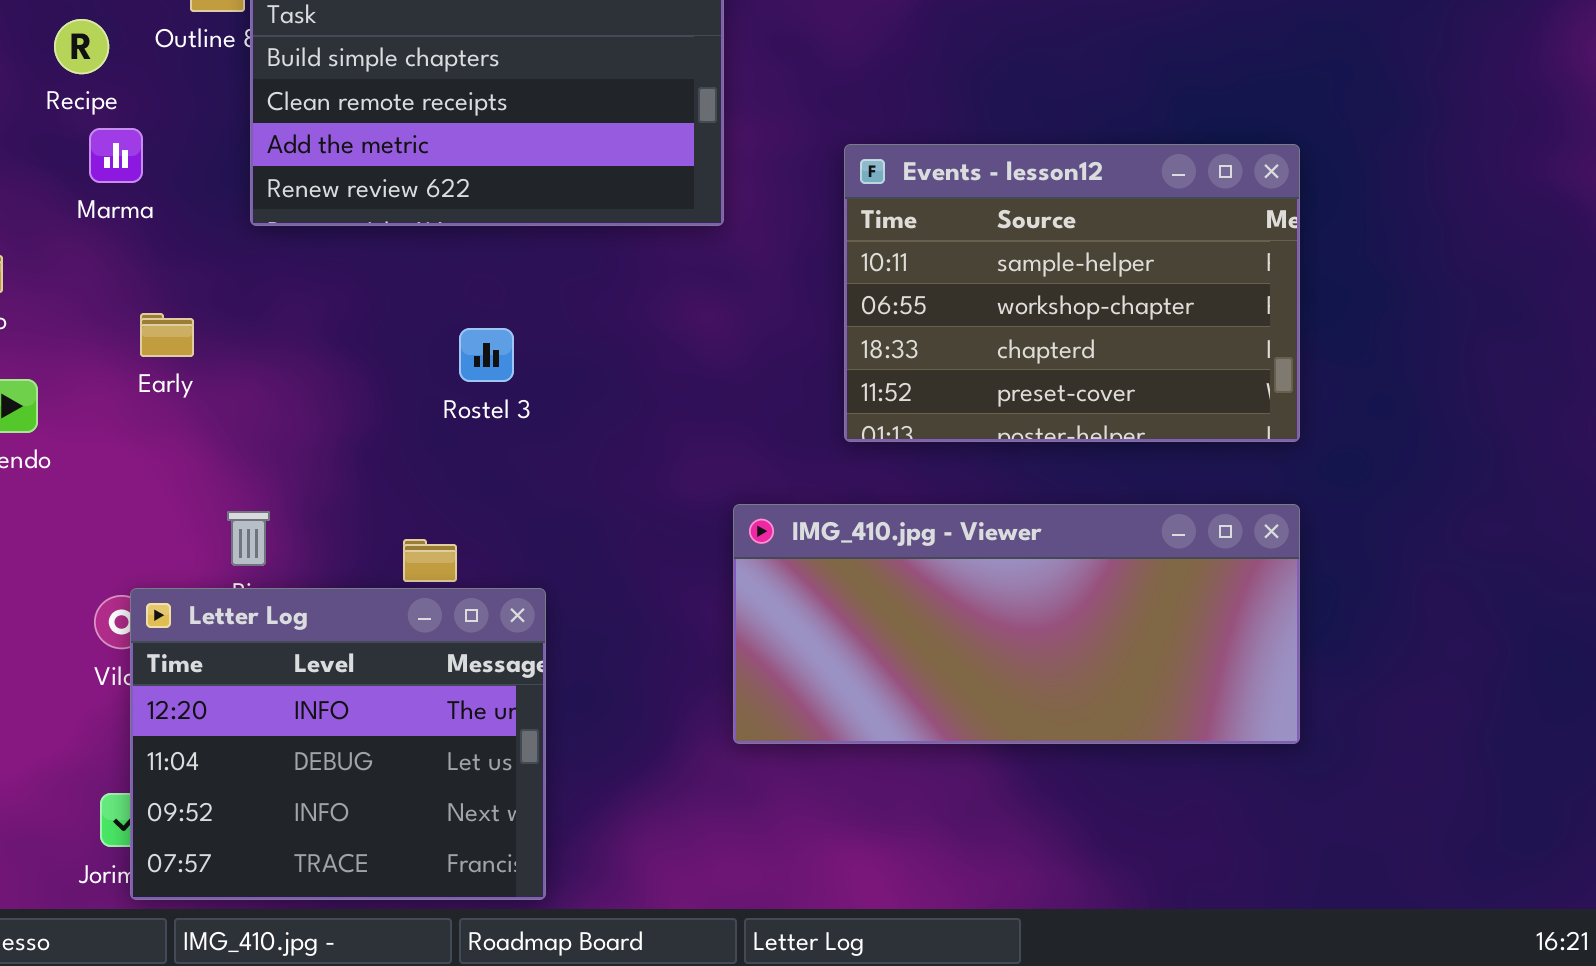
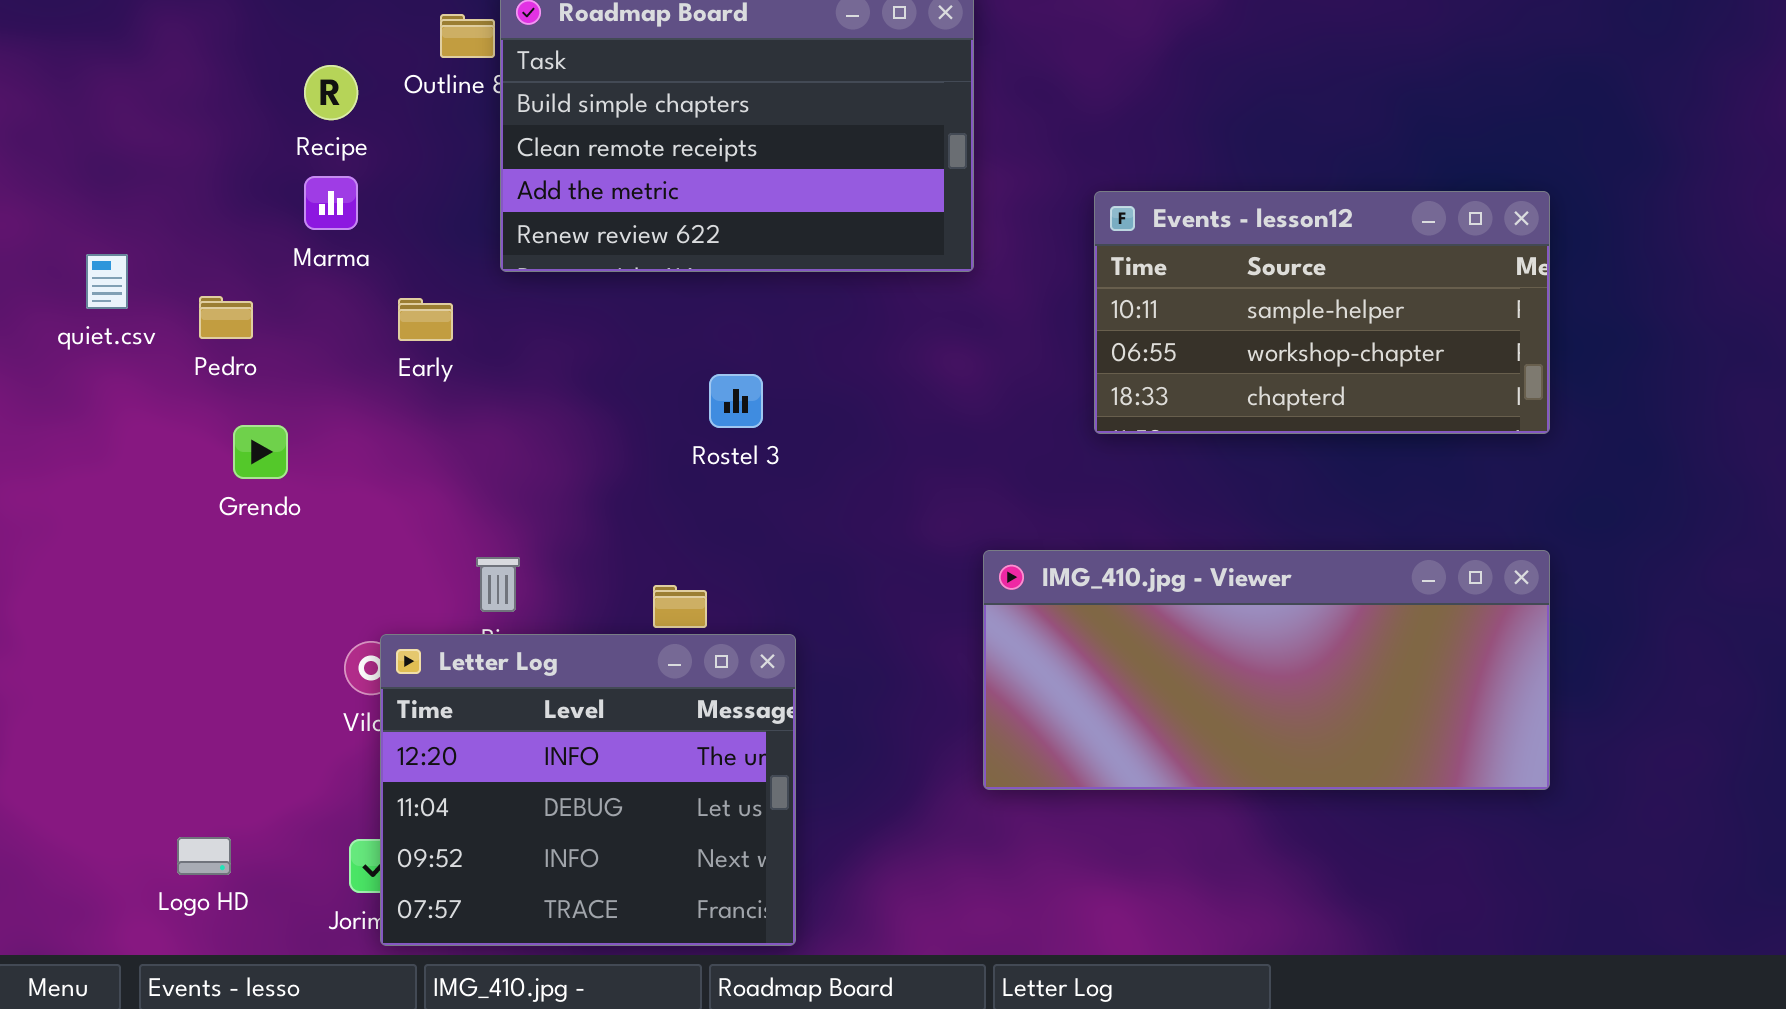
Marma: [89,128,143,183] -> [304,176,358,230], moved
Events - lesson12: [844,144,1300,442] -> [1094,191,1550,434], resized
Early: [140,313,194,357] -> [398,298,453,341], moved

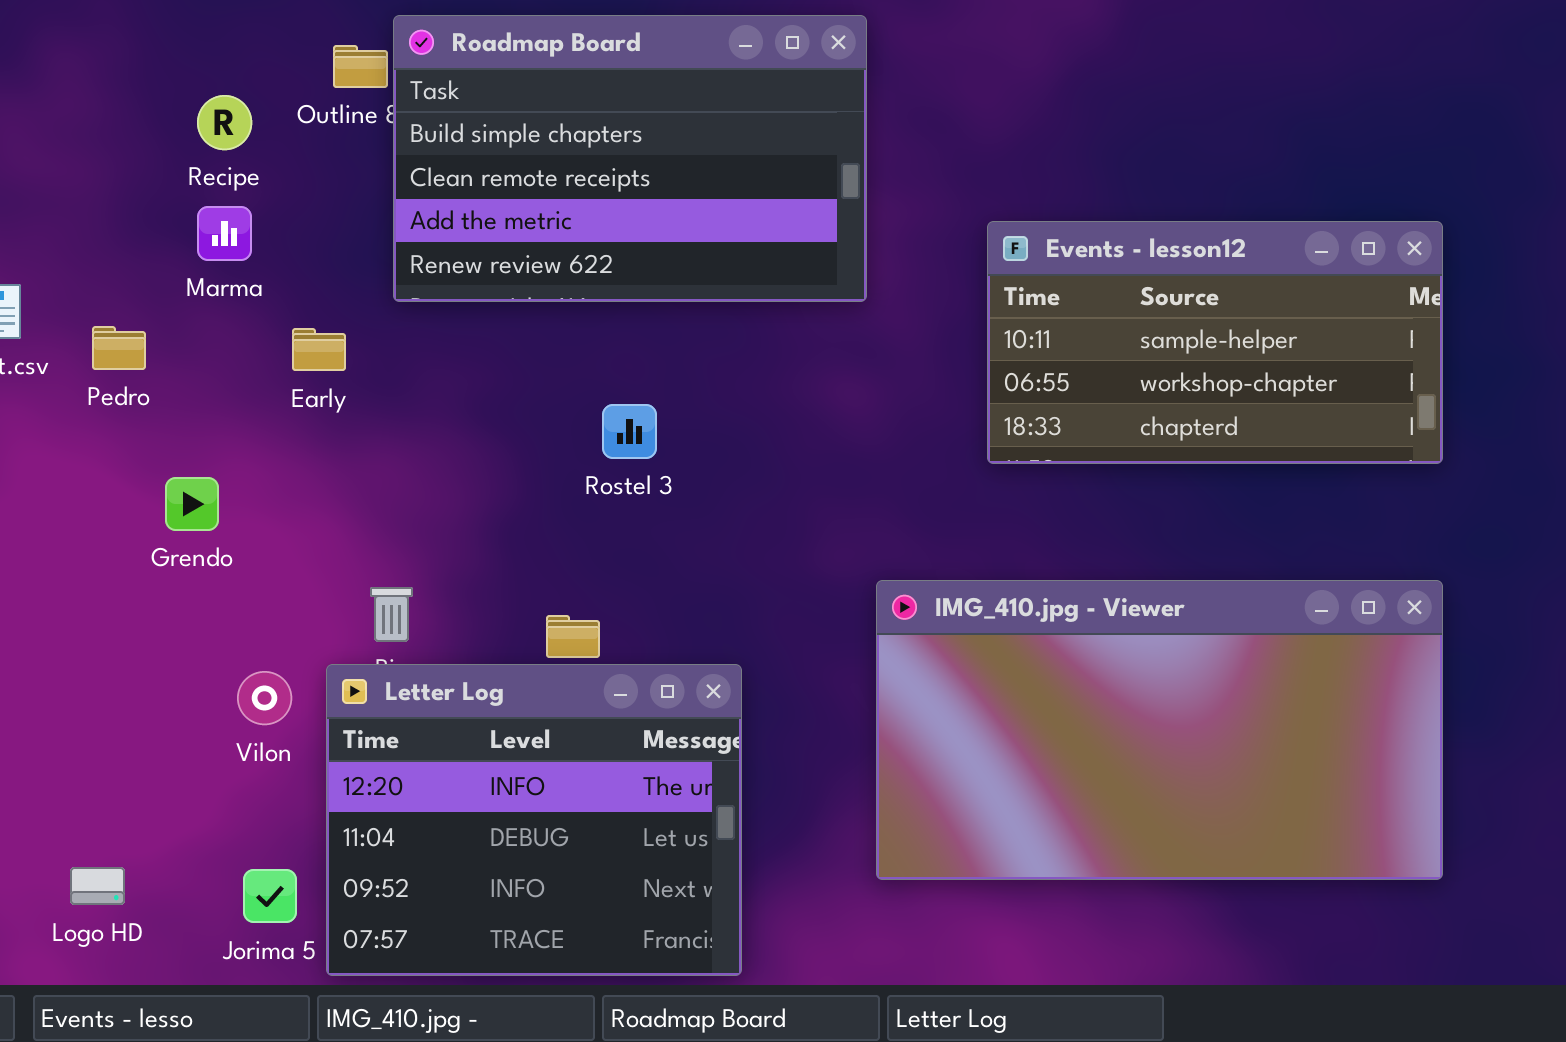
Grendo: [233,425,288,479] -> [165,477,219,531], moved
IMG_410.jpg - Viewer: [983,550,1550,790] -> [876,580,1443,880], resized
Letter Log: [380,634,796,946] -> [326,664,742,976], moved

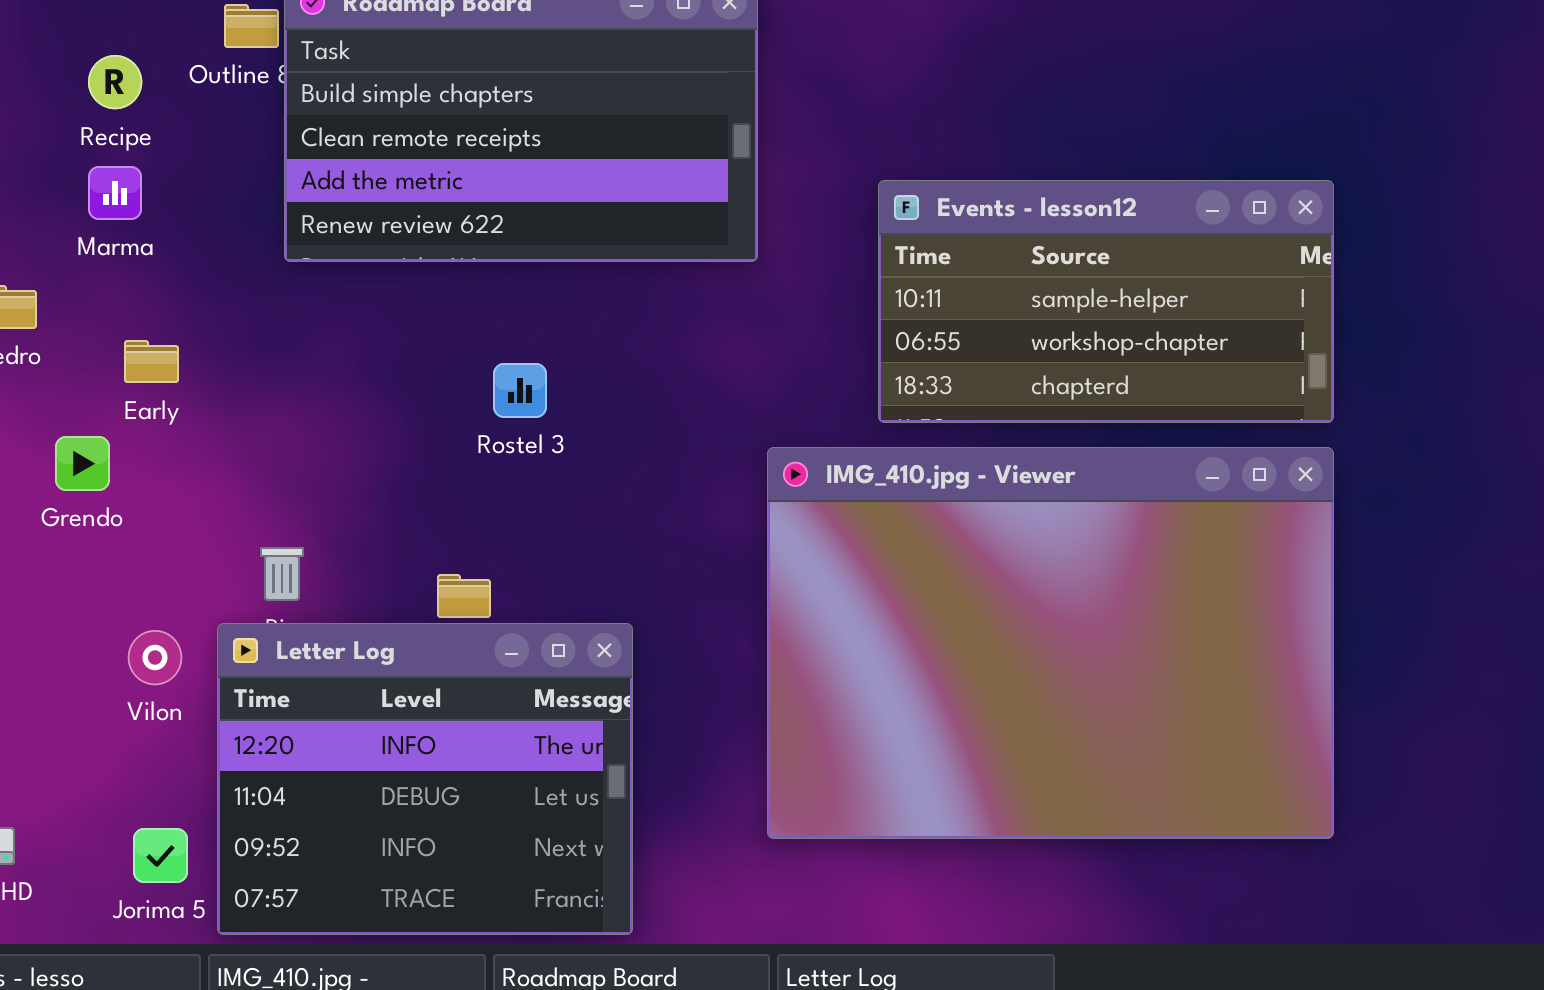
Early: [292,328,346,371] -> [124,340,179,383], moved
IMG_410.jpg - Viewer: [876,580,1443,880] -> [767,447,1334,839], resized

